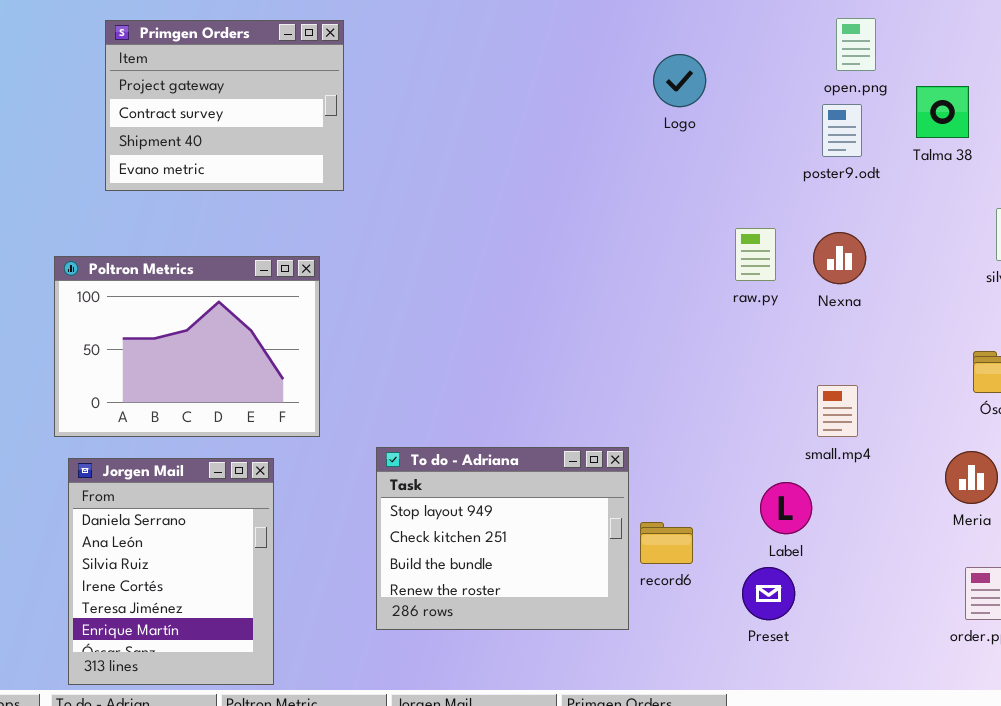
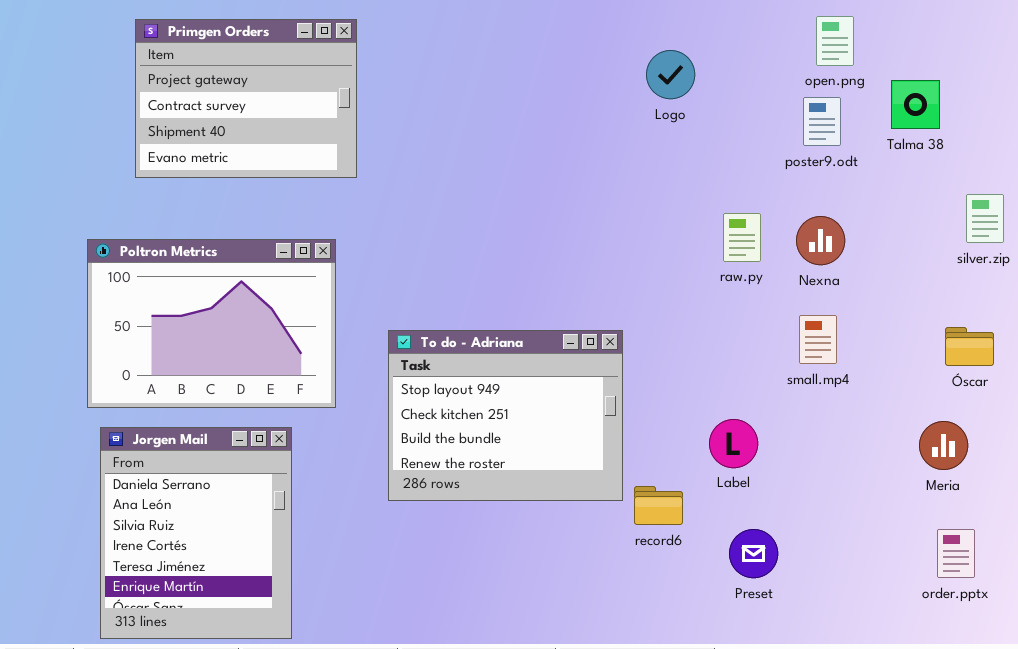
small.mp4: [817,385,858,437] -> [799,315,837,364], moved
To do - Adriana: [376,447,629,630] -> [388,330,623,501], moved
Label: [760,482,812,534] -> [709,419,758,468], moved

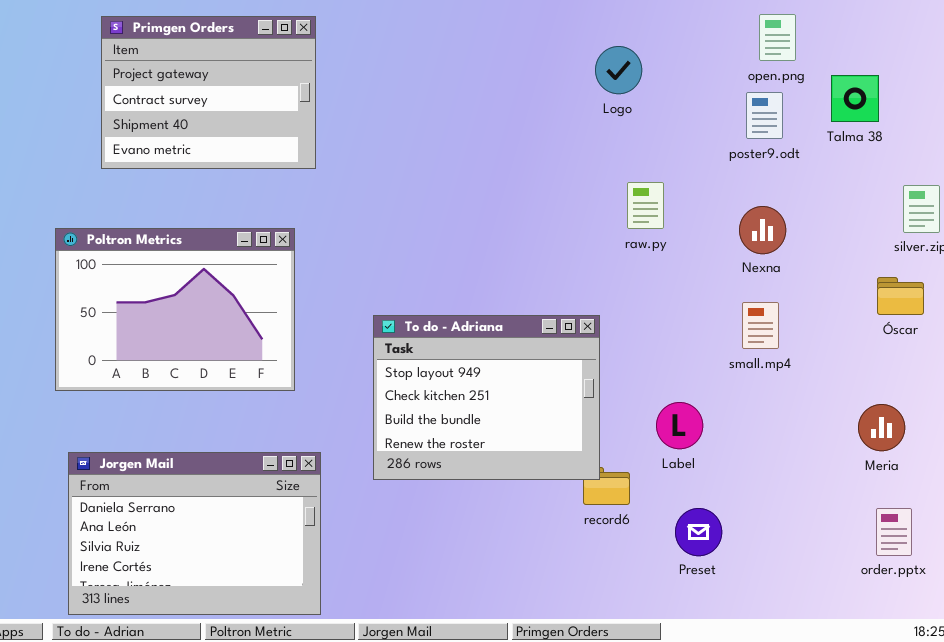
raw.py: [723,213,761,262] -> [627,182,664,229], moved
Óscar: [945,327,994,366] -> [877,277,924,315], moved
To do - Adriana: [388,330,623,501] -> [373,315,600,480], moved
Jorgen Mail: [100,427,292,639] -> [68,452,321,615], resized

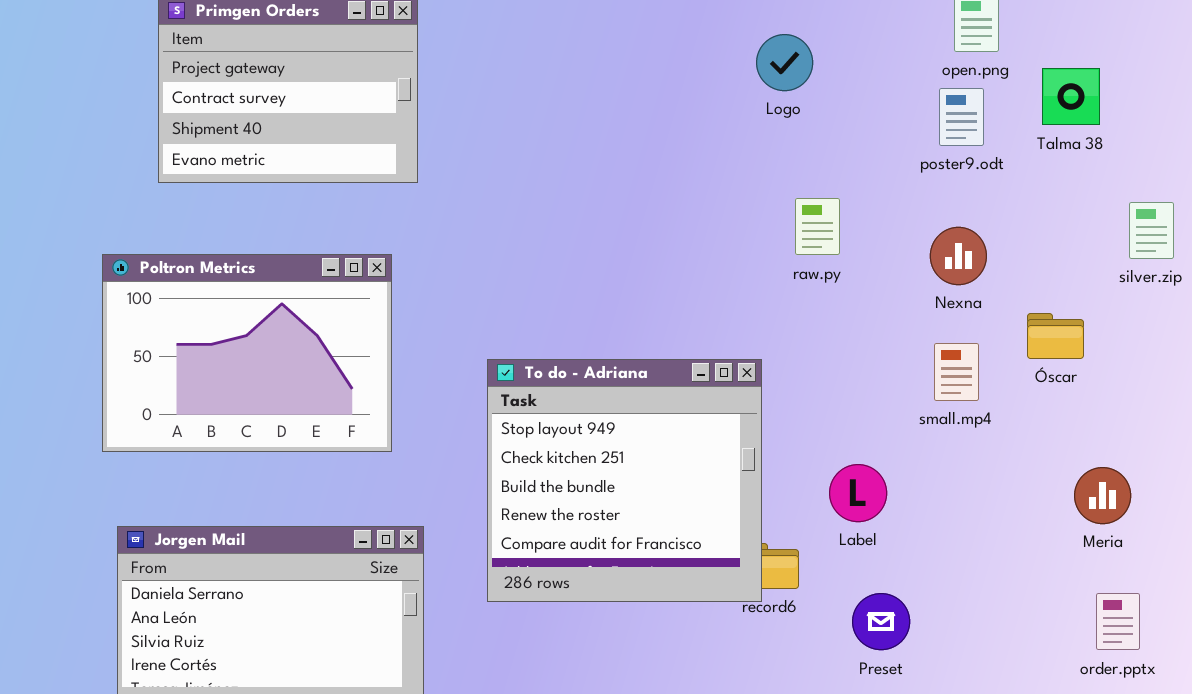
Óscar: [877,277,924,315] -> [1027,313,1084,359], moved
To do - Adriana: [373,315,600,480] -> [487,359,762,602], resized

